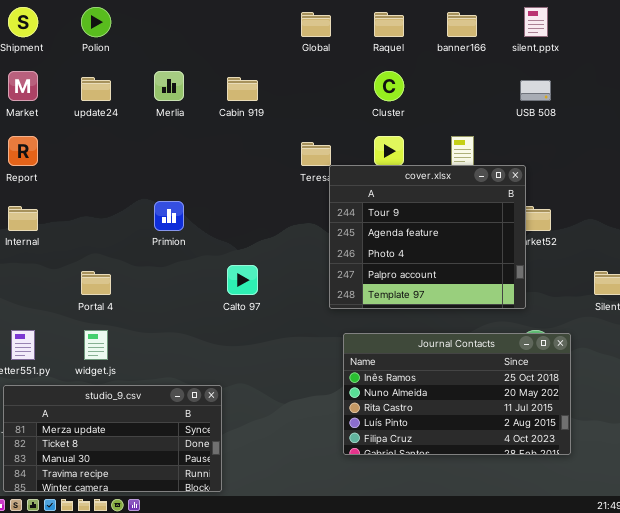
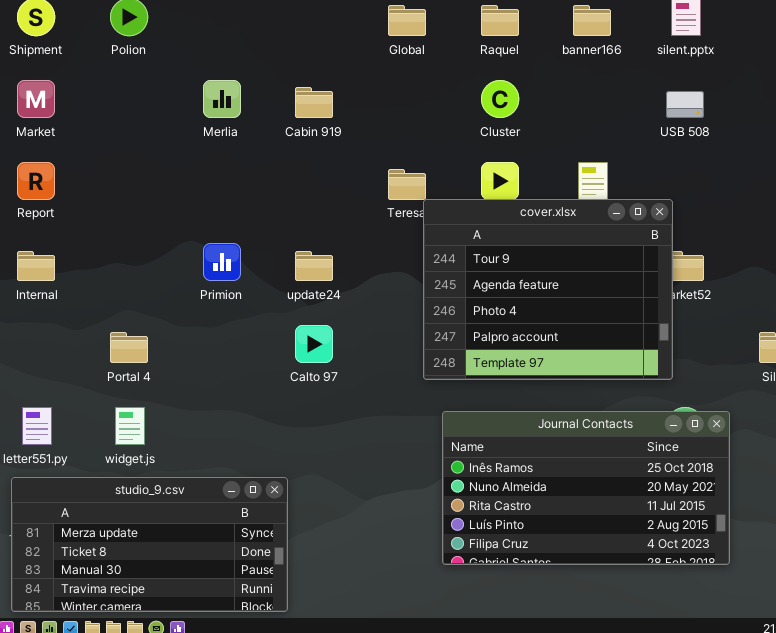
update24: [81,77,111,101] -> [295,251,333,281], moved

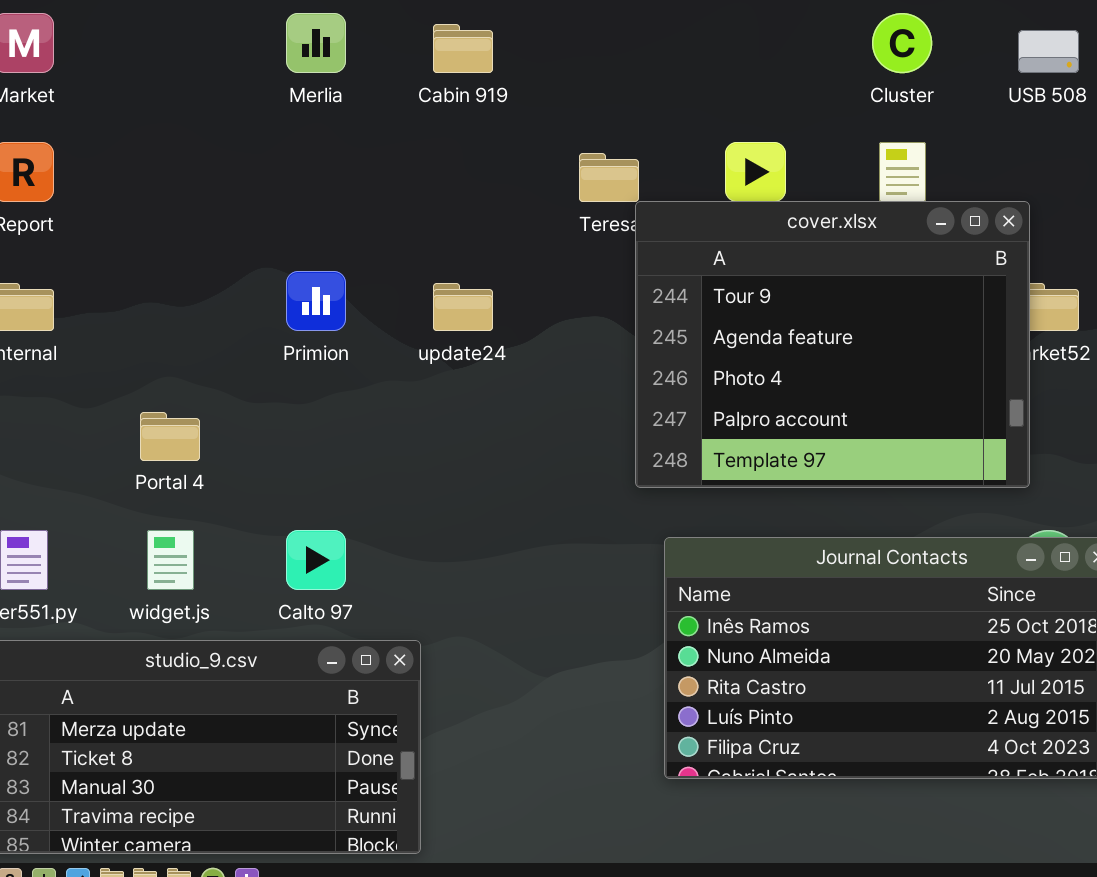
Cluster: [481,80,519,118] -> [872,13,932,73], moved
Calto 97: [295,325,333,363] -> [286,530,346,590], moved

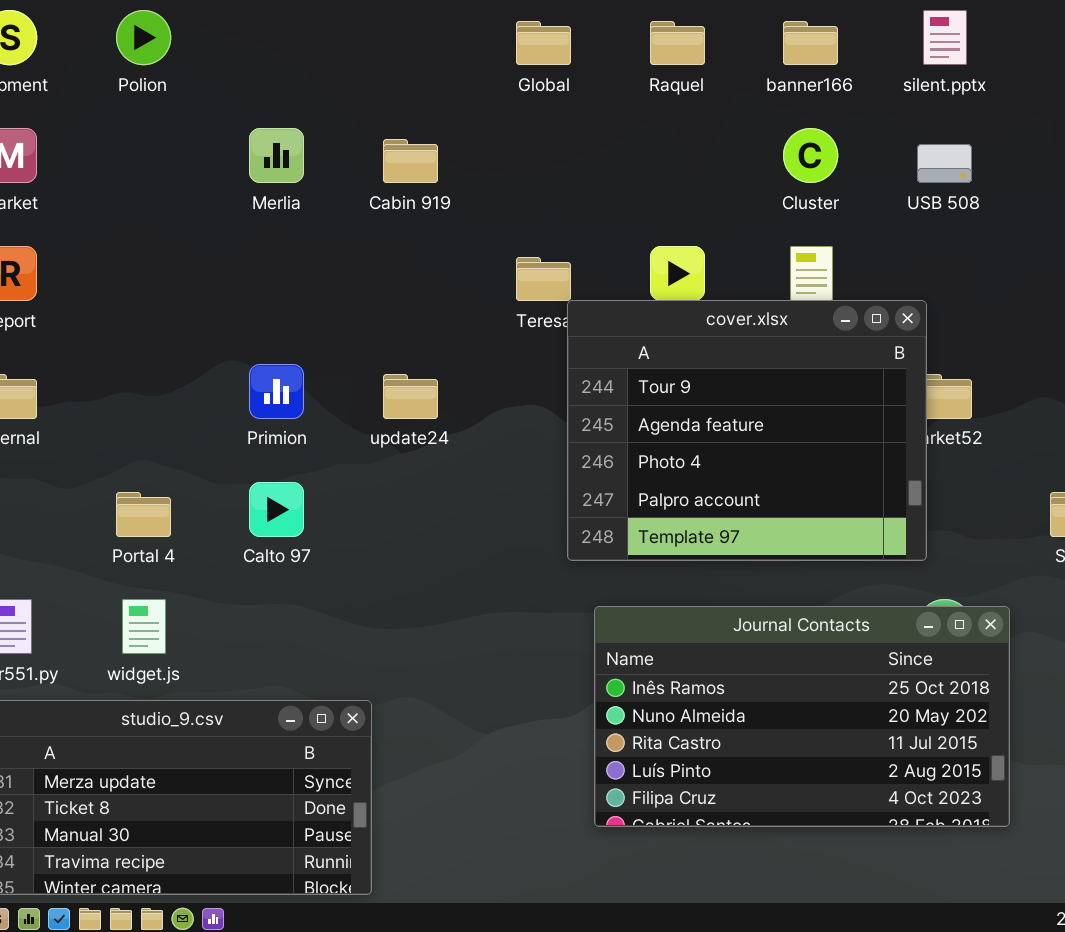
Calto 97: [286,530,346,590] -> [249,482,304,537], moved

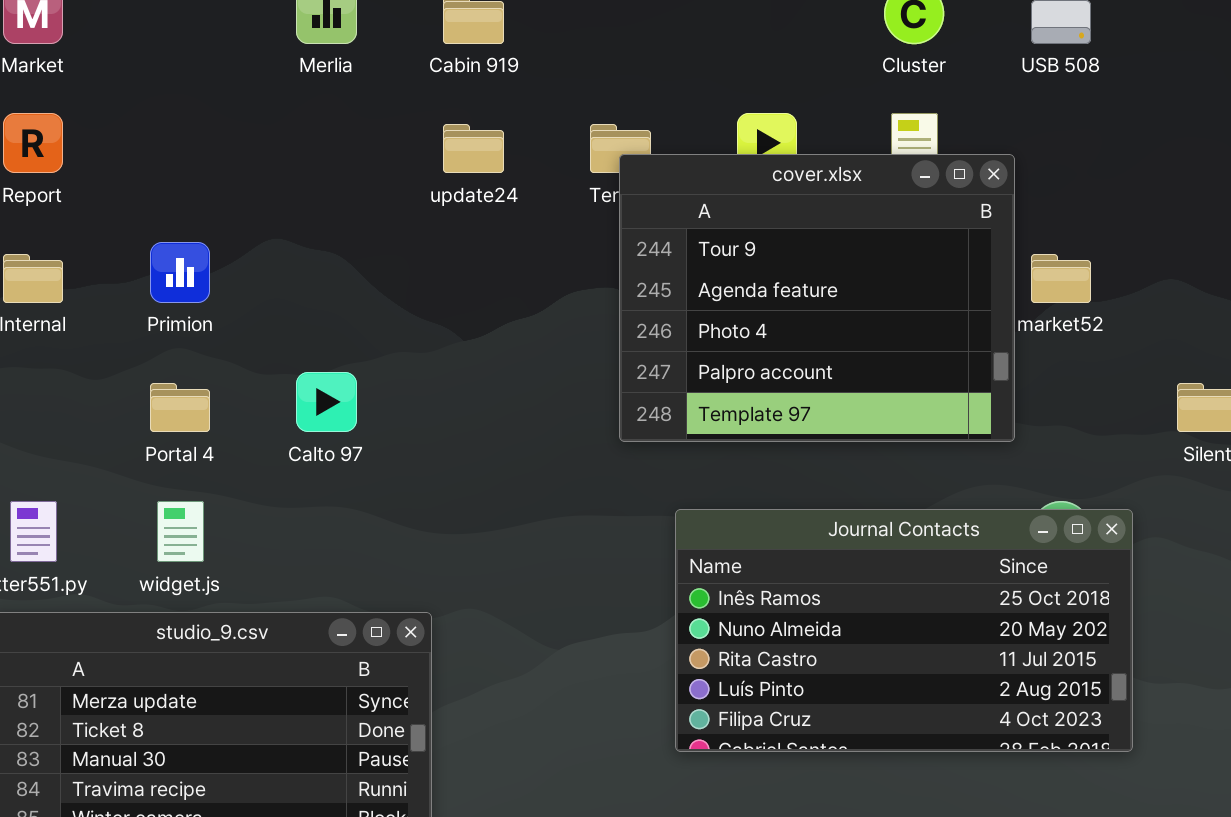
cover.xlsx: [567,300,927,561] -> [619,154,1015,442], moved
Primion: [249,364,304,419] -> [150,242,210,303], moved
update24: [383,374,438,419] -> [443,124,504,173], moved

